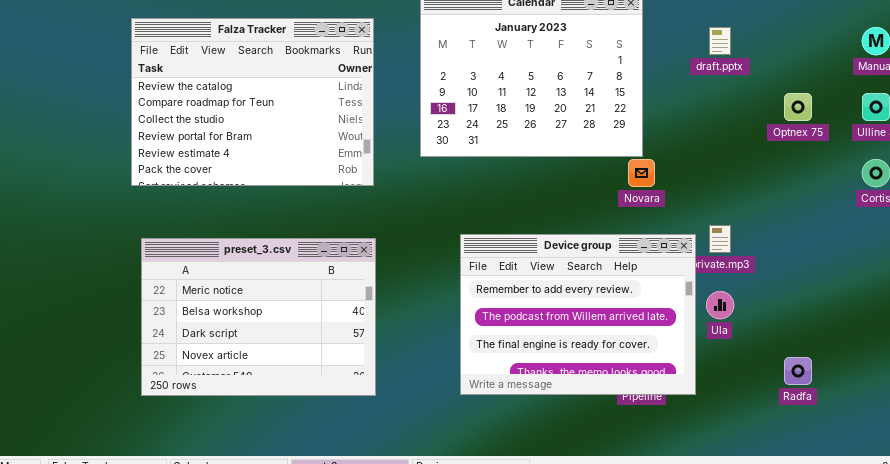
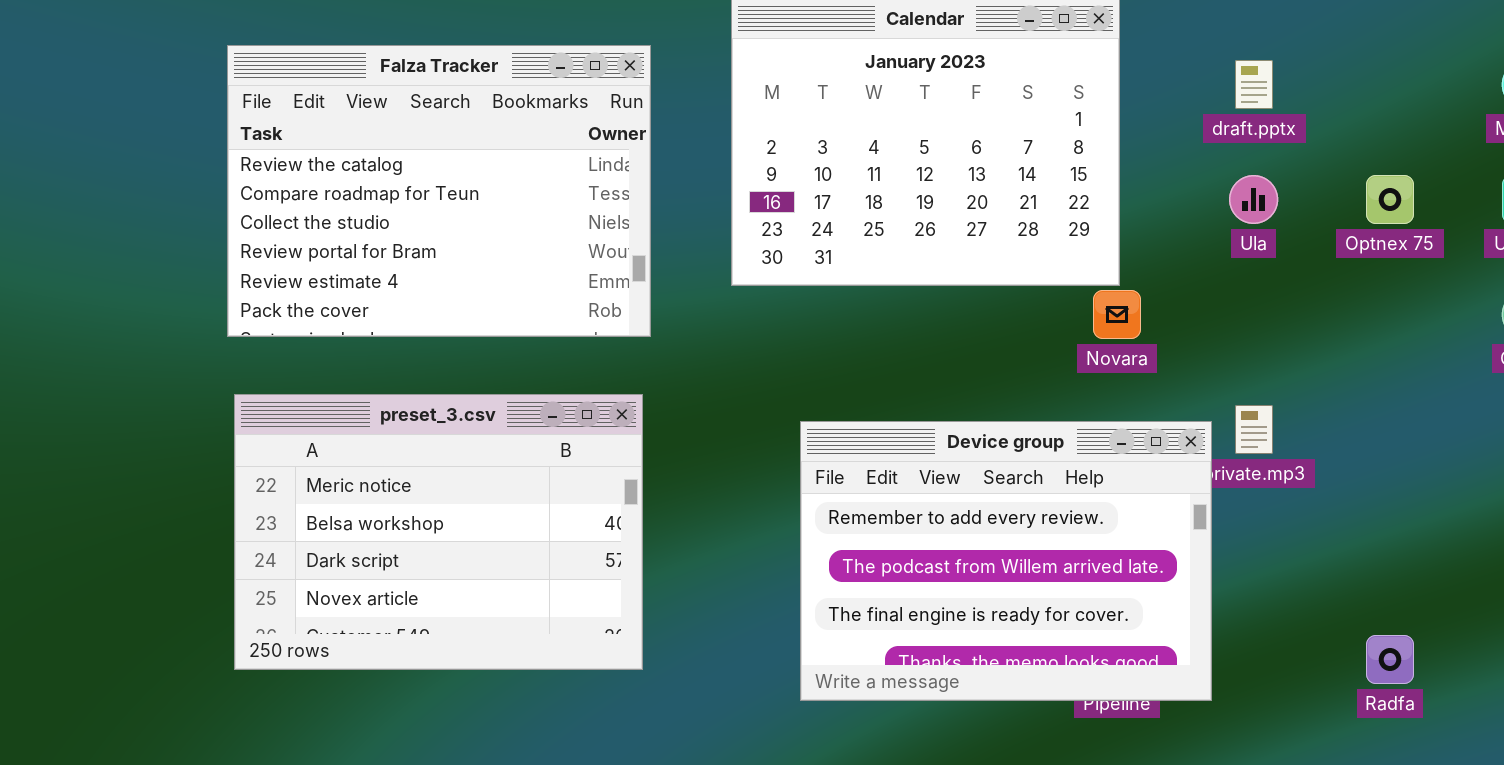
preset_3.csv: [141,238,376,396] -> [234,394,643,670], moved
Ula: [706,291,734,319] -> [1229,175,1278,224], moved

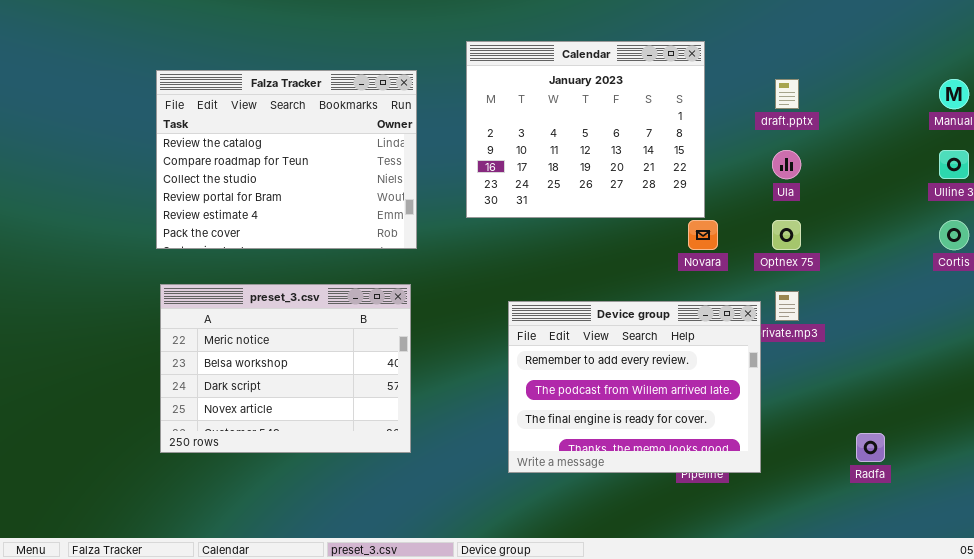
Optnex 75: [1366,175,1414,224] -> [772,220,801,250], moved

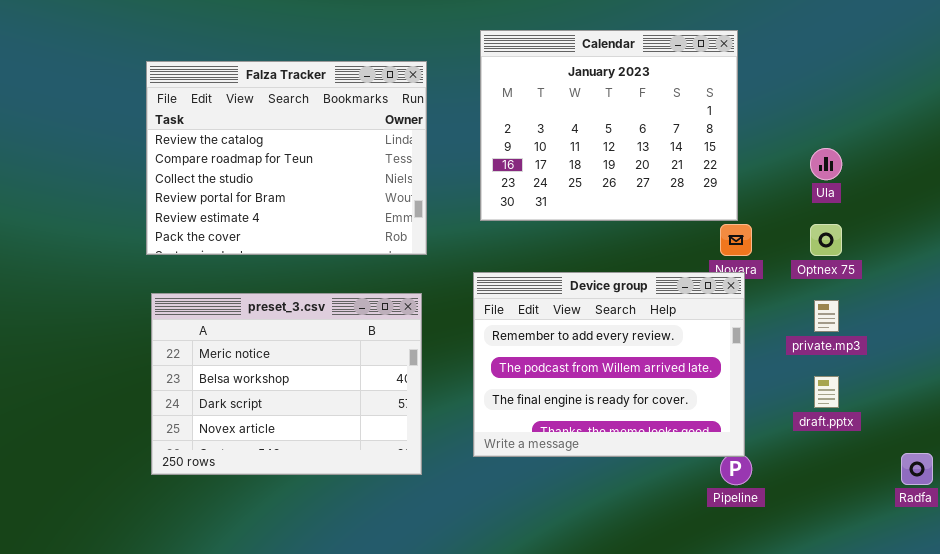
draft.pptx: [775,79,799,109] -> [814,376,839,408], moved
Device group: [508,301,761,473] -> [473,272,745,457], moved

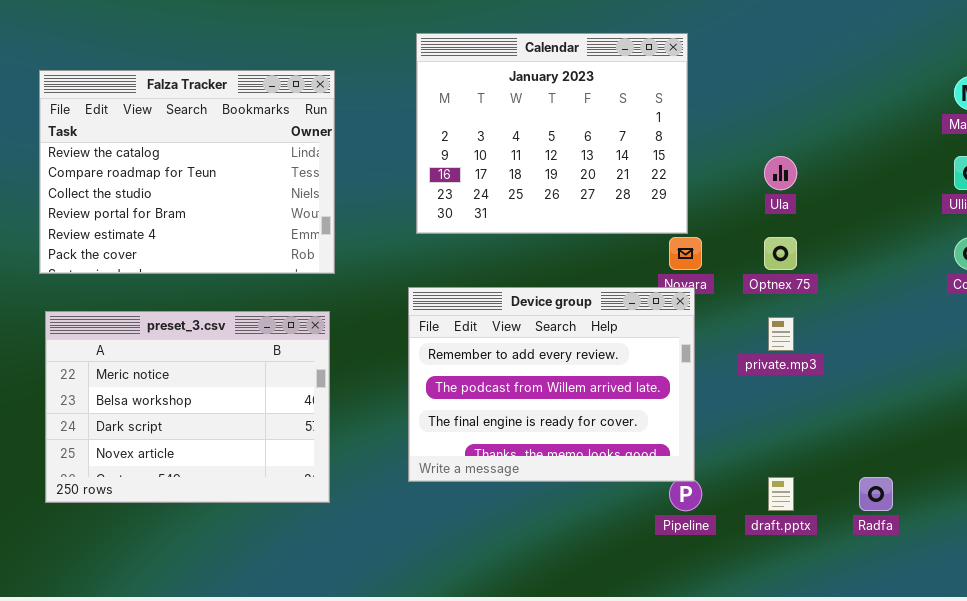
Falza Tracker: [146,61,427,255] -> [39,70,335,274], moved
preset_3.csv: [151,293,422,475] -> [45,311,330,503], moved
draft.pptx: [814,376,839,408] -> [768,477,794,511], moved

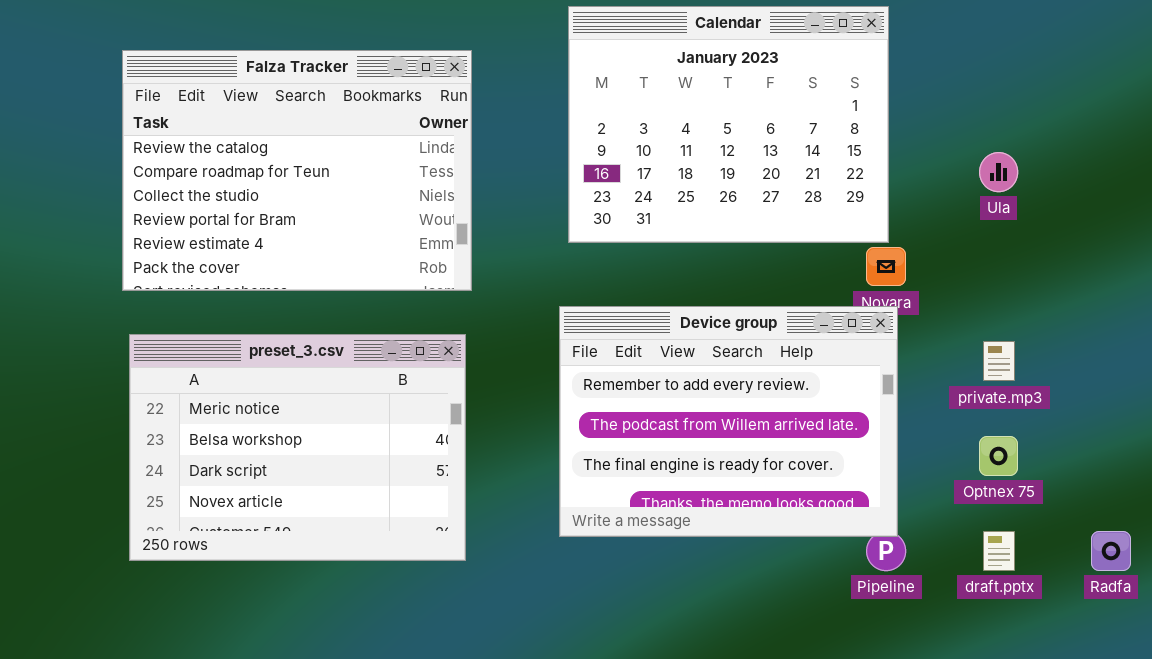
Optnex 75: [764,237,797,270] -> [979,436,1018,476], moved

